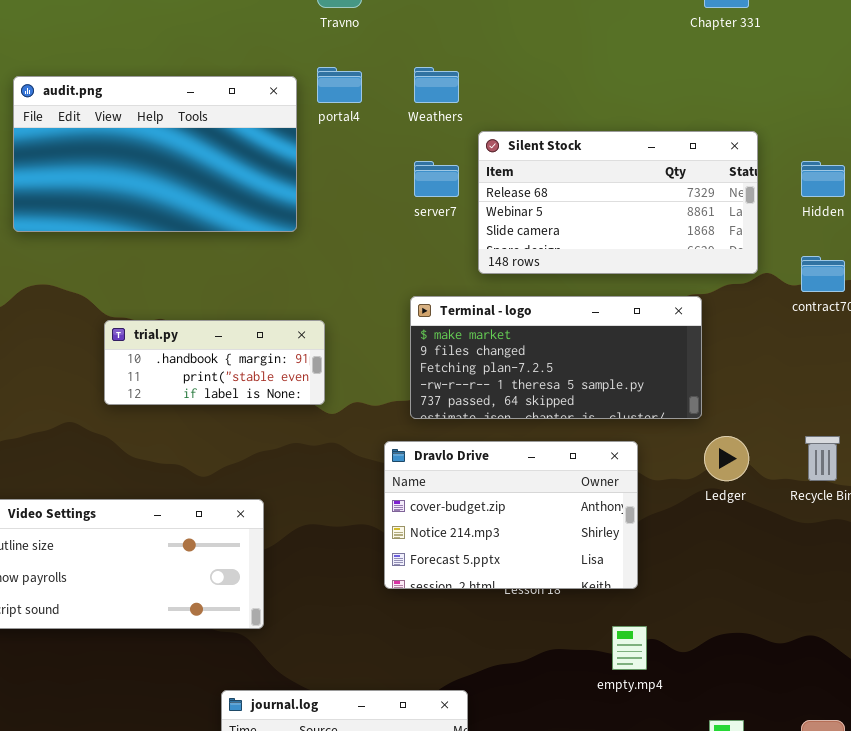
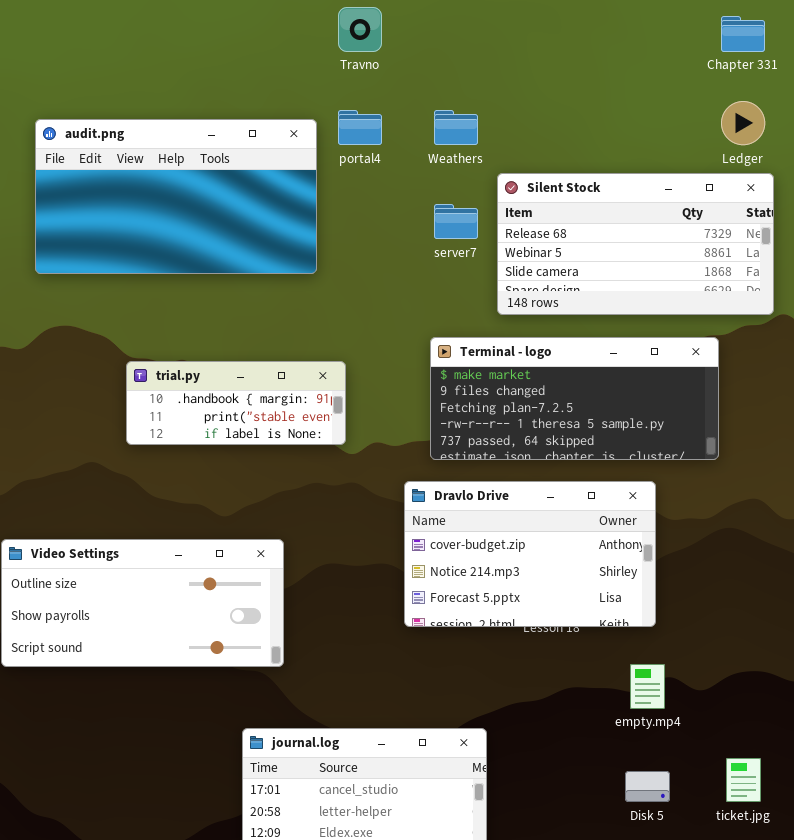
Ledger: [704,436,749,481] -> [721,101,765,145], moved

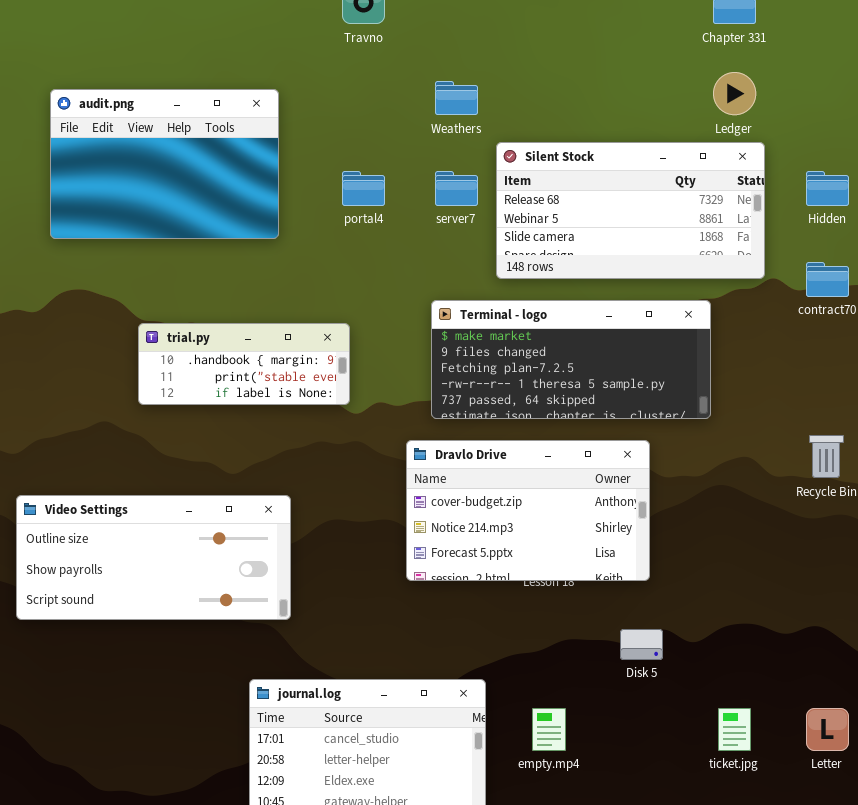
portal4: [338,110,382,145] -> [342,171,385,206], moved
audit.png: [35,119,317,274] -> [50,89,279,239], resized
empty.mp4: [630,664,665,709] -> [532,708,566,751], moved
Disk 5: [625,771,670,802] -> [620,629,663,660], moved

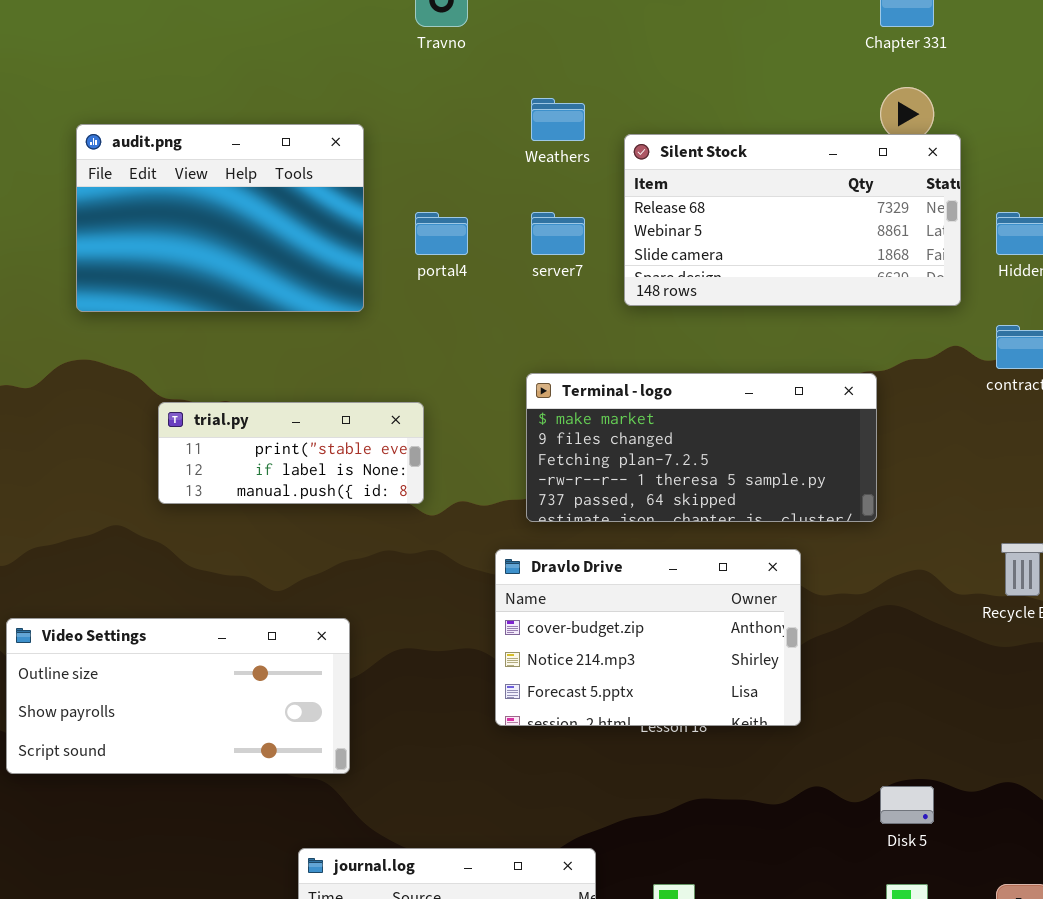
audit.png: [50,89,279,239] -> [76,124,364,312], moved
Silent Stock: [496,142,765,279] -> [624,134,961,306], moved
trial.py: [138,323,350,405] -> [158,402,424,504], scrolled down 1 row
Disk 5: [620,629,663,660] -> [880,786,934,824], moved

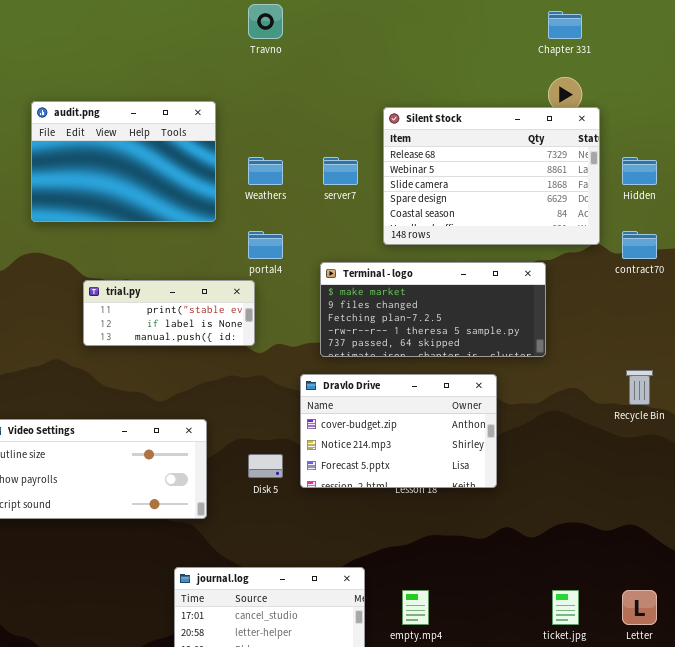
Weathers: [531,98,585,141] -> [248,157,283,185], moved
Silent Stock: [624,134,961,306] -> [383,107,600,245], resized
portal4: [415,212,468,255] -> [248,231,283,259], moved
Disk 5: [880,786,934,824] -> [248,454,283,478], moved

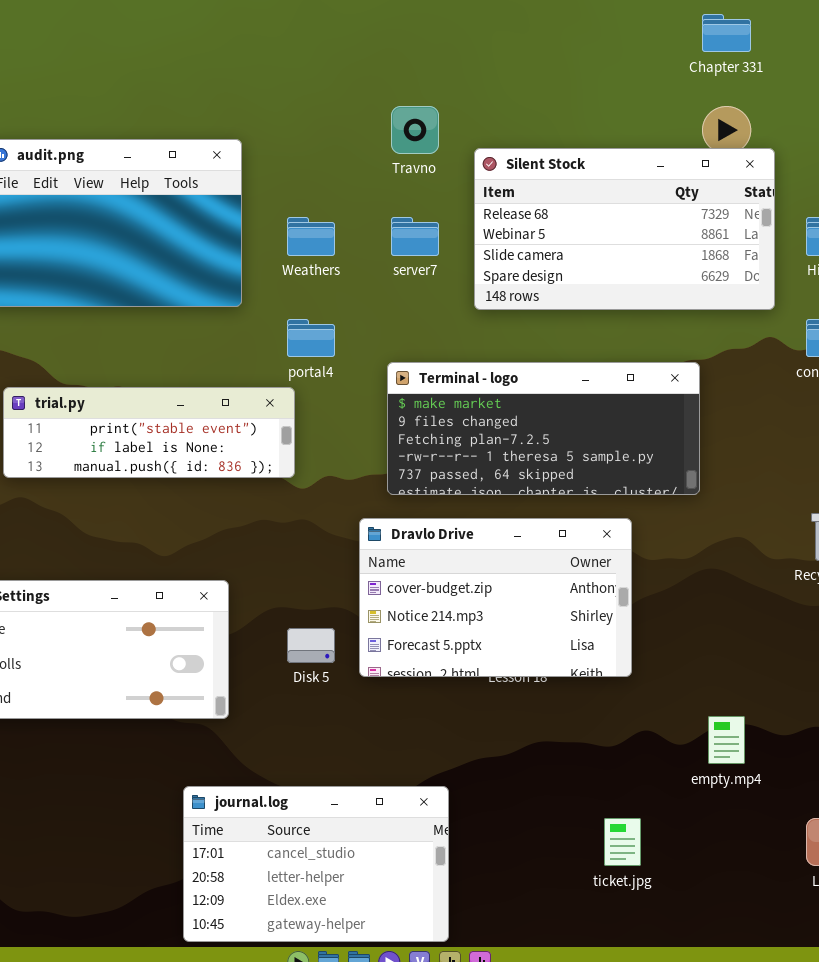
Travno: [248,4,283,39] -> [391,106,439,154], moved
Silent Stock: [383,107,600,245] -> [474,148,775,310], resized
trial.py: [83,280,255,346] -> [3,387,295,478], resized
empty.mp4: [402,590,429,625] -> [708,716,745,764], moved
ticket.jpg: [552,590,579,625] -> [604,818,641,866], moved

